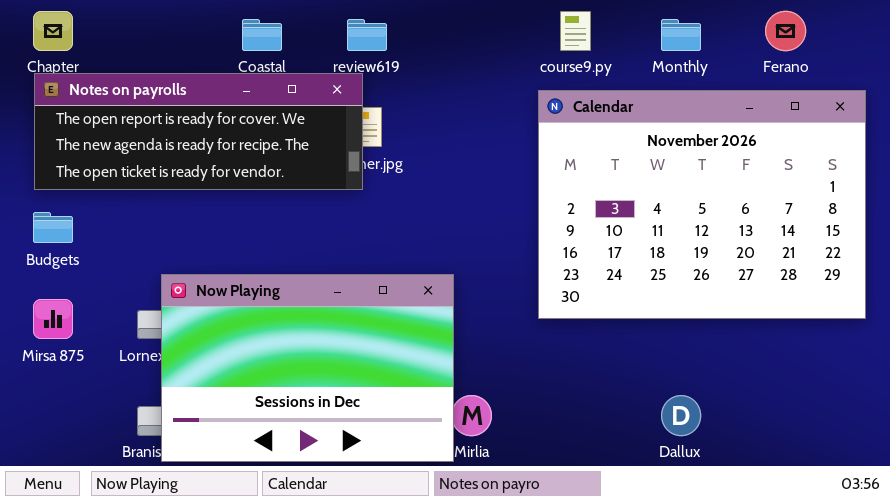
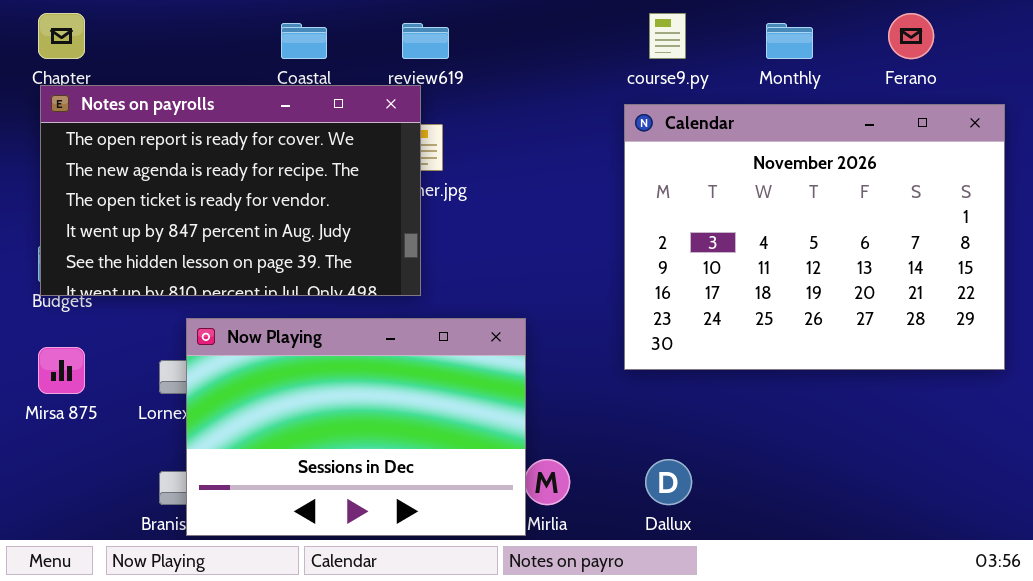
Notes on payrolls: [34,73,363,190] -> [40,85,421,296], resized
Dallux: [661,395,701,436] -> [645,459,692,505], moved

